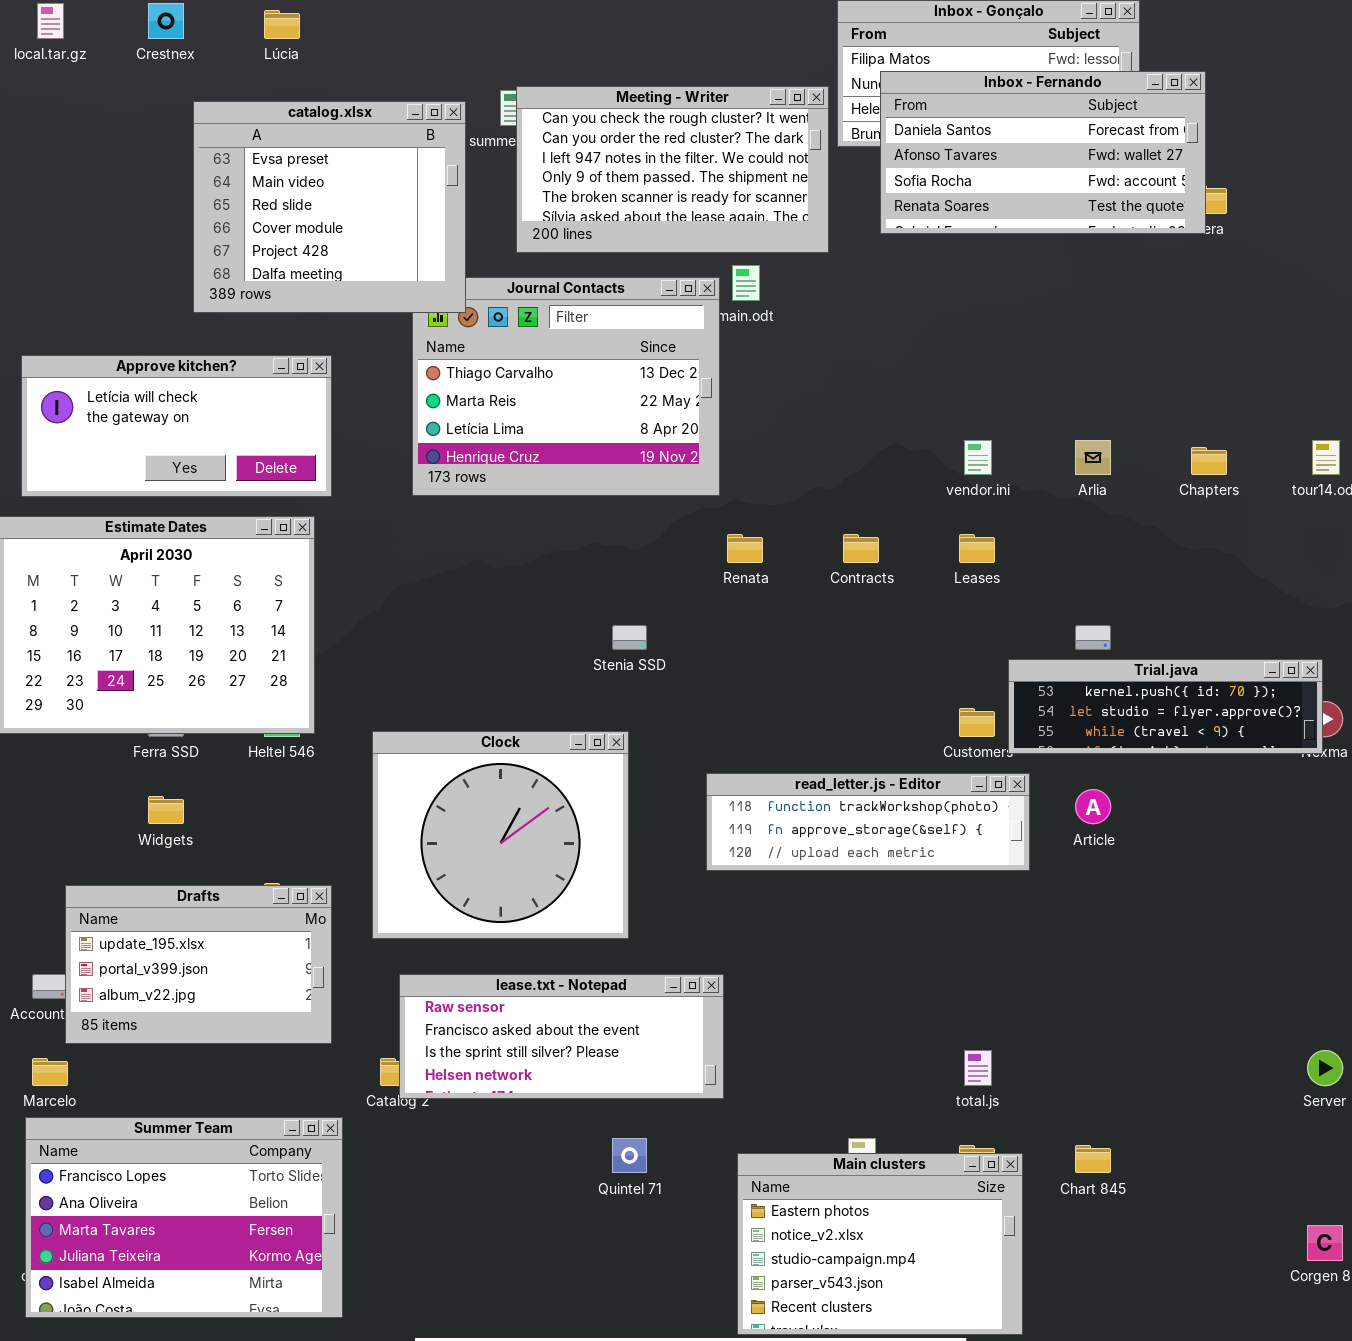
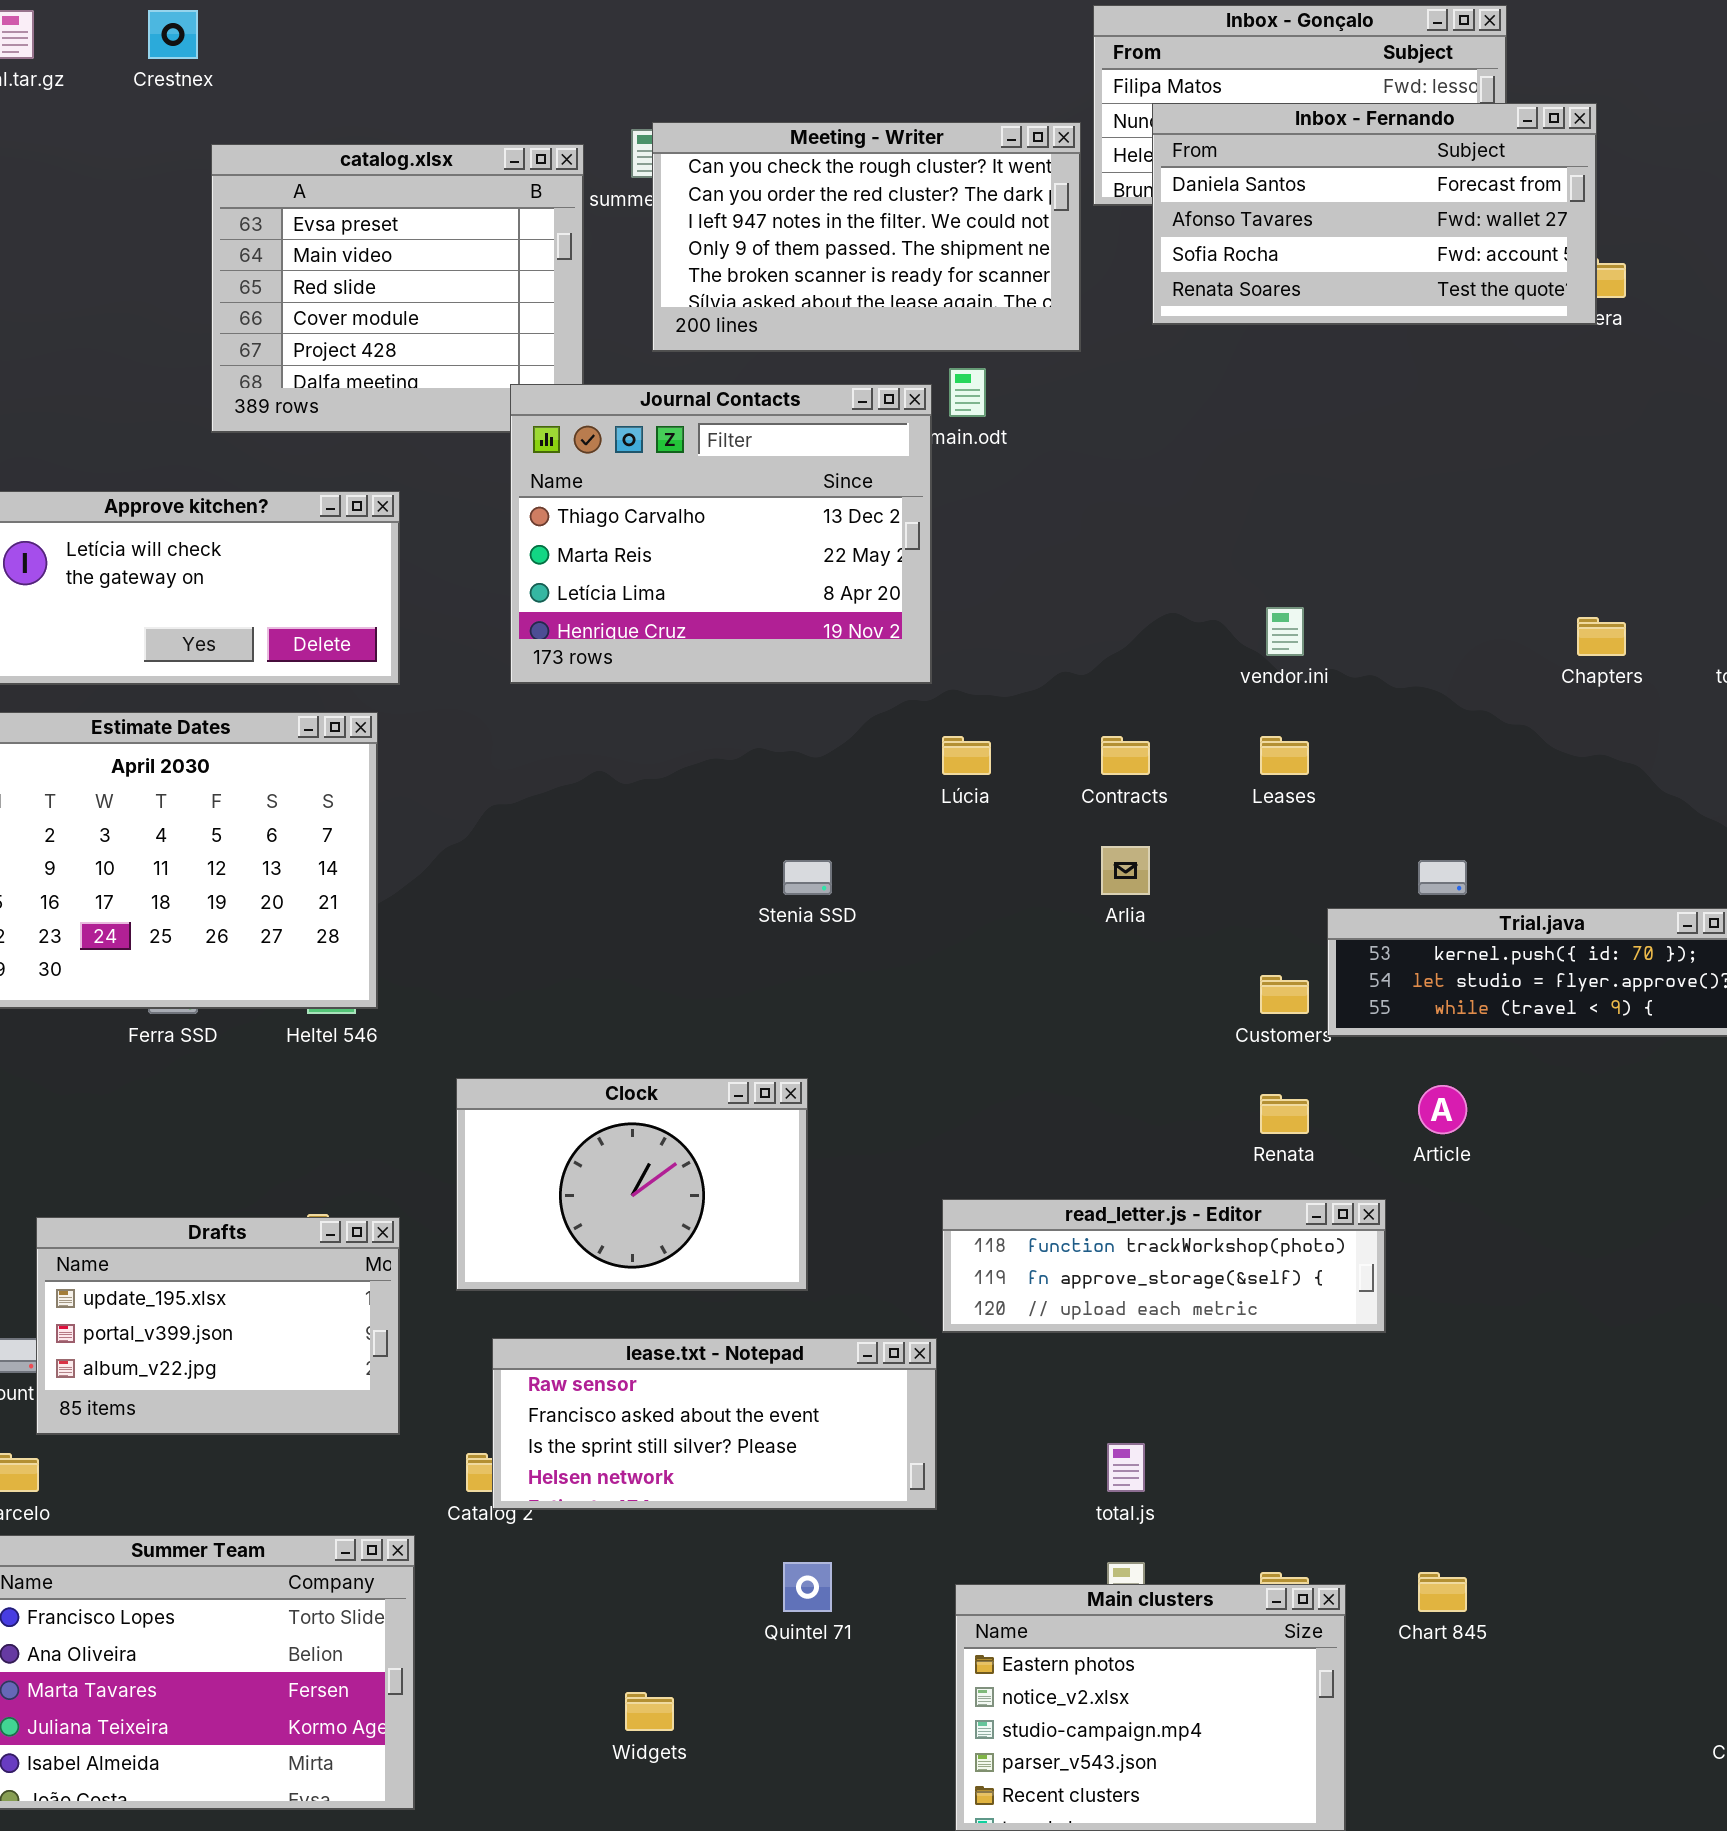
Lúcia: [264,10,300,39] -> [942,736,991,775], moved
Journal Contacts: [412,277,720,496] -> [510,384,932,684], raised
Arlia: [1075,440,1111,475] -> [1101,846,1150,895], moved
Renata: [727,534,763,563] -> [1260,1094,1309,1134], moved
Clock: [372,731,629,939] -> [456,1078,808,1291], resized
read_letter.js - Editor: [706,773,1030,871] -> [942,1199,1386,1333], moved
Widgets: [148,796,184,824] -> [625,1692,674,1731], moved
total.js: [964,1050,992,1086] -> [1107,1443,1145,1492], moved

